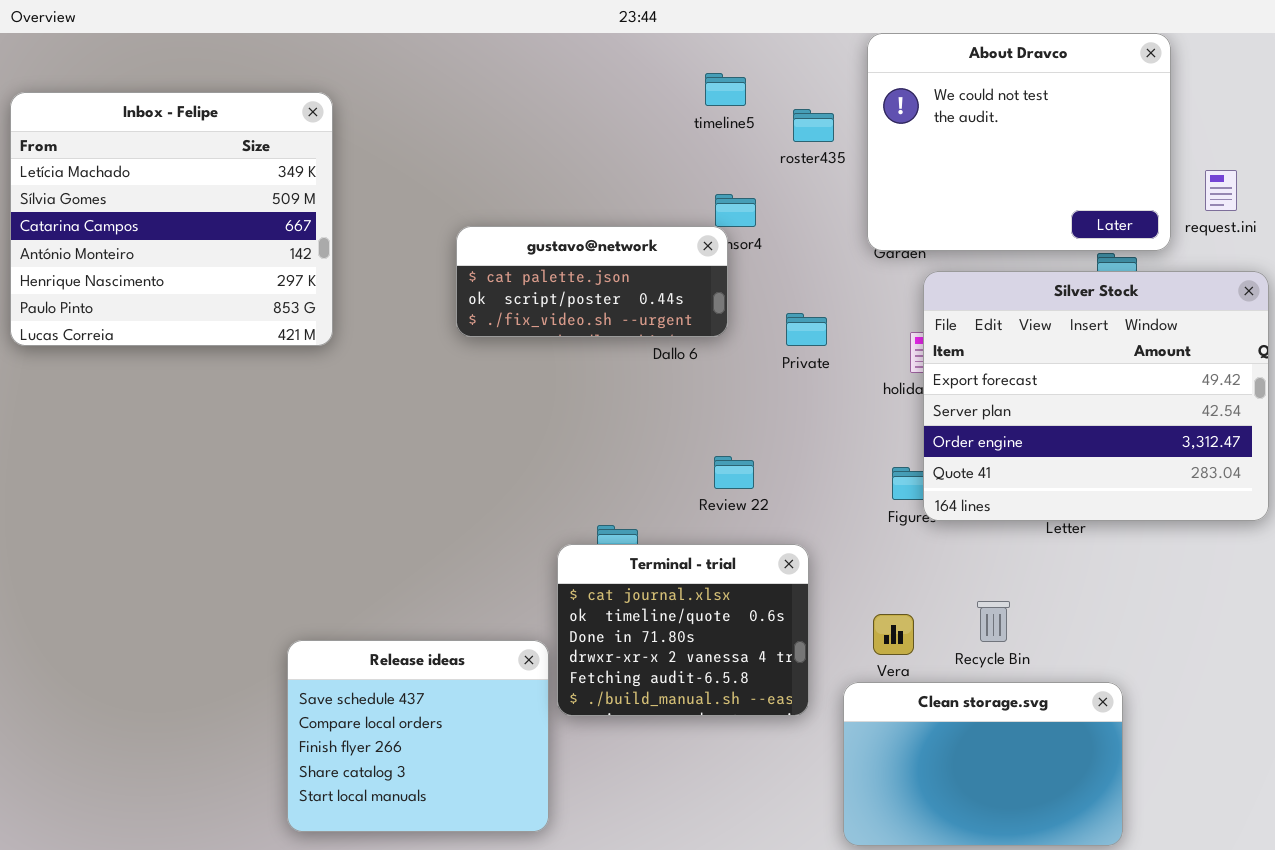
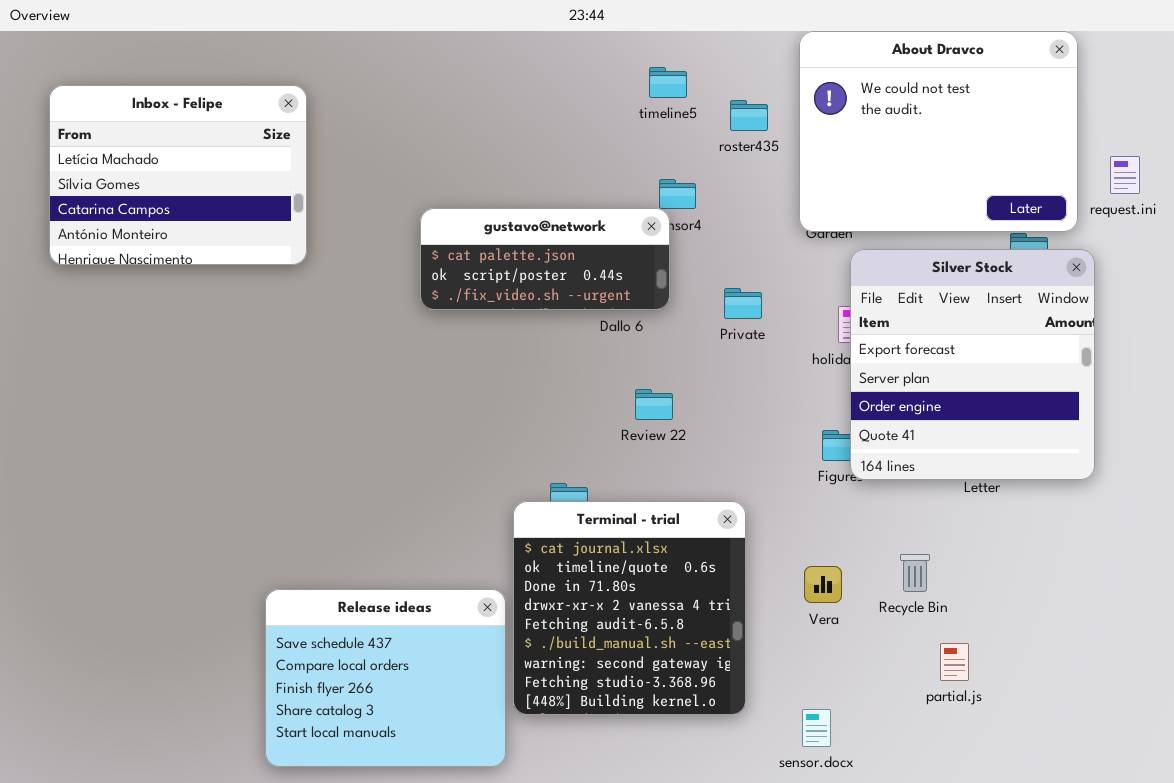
Inbox - Felipe: [10,92,333,346] -> [49,85,307,265], resized
Silver Stock: [923,271,1269,521] -> [850,249,1095,480], resized
Review 22: [714,456,754,489] -> [635,389,673,420], moved
Terminal - trial: [557,544,809,716] -> [513,501,746,715], resized
Clean storage.svg: [843,682,1123,846] -> none, closed

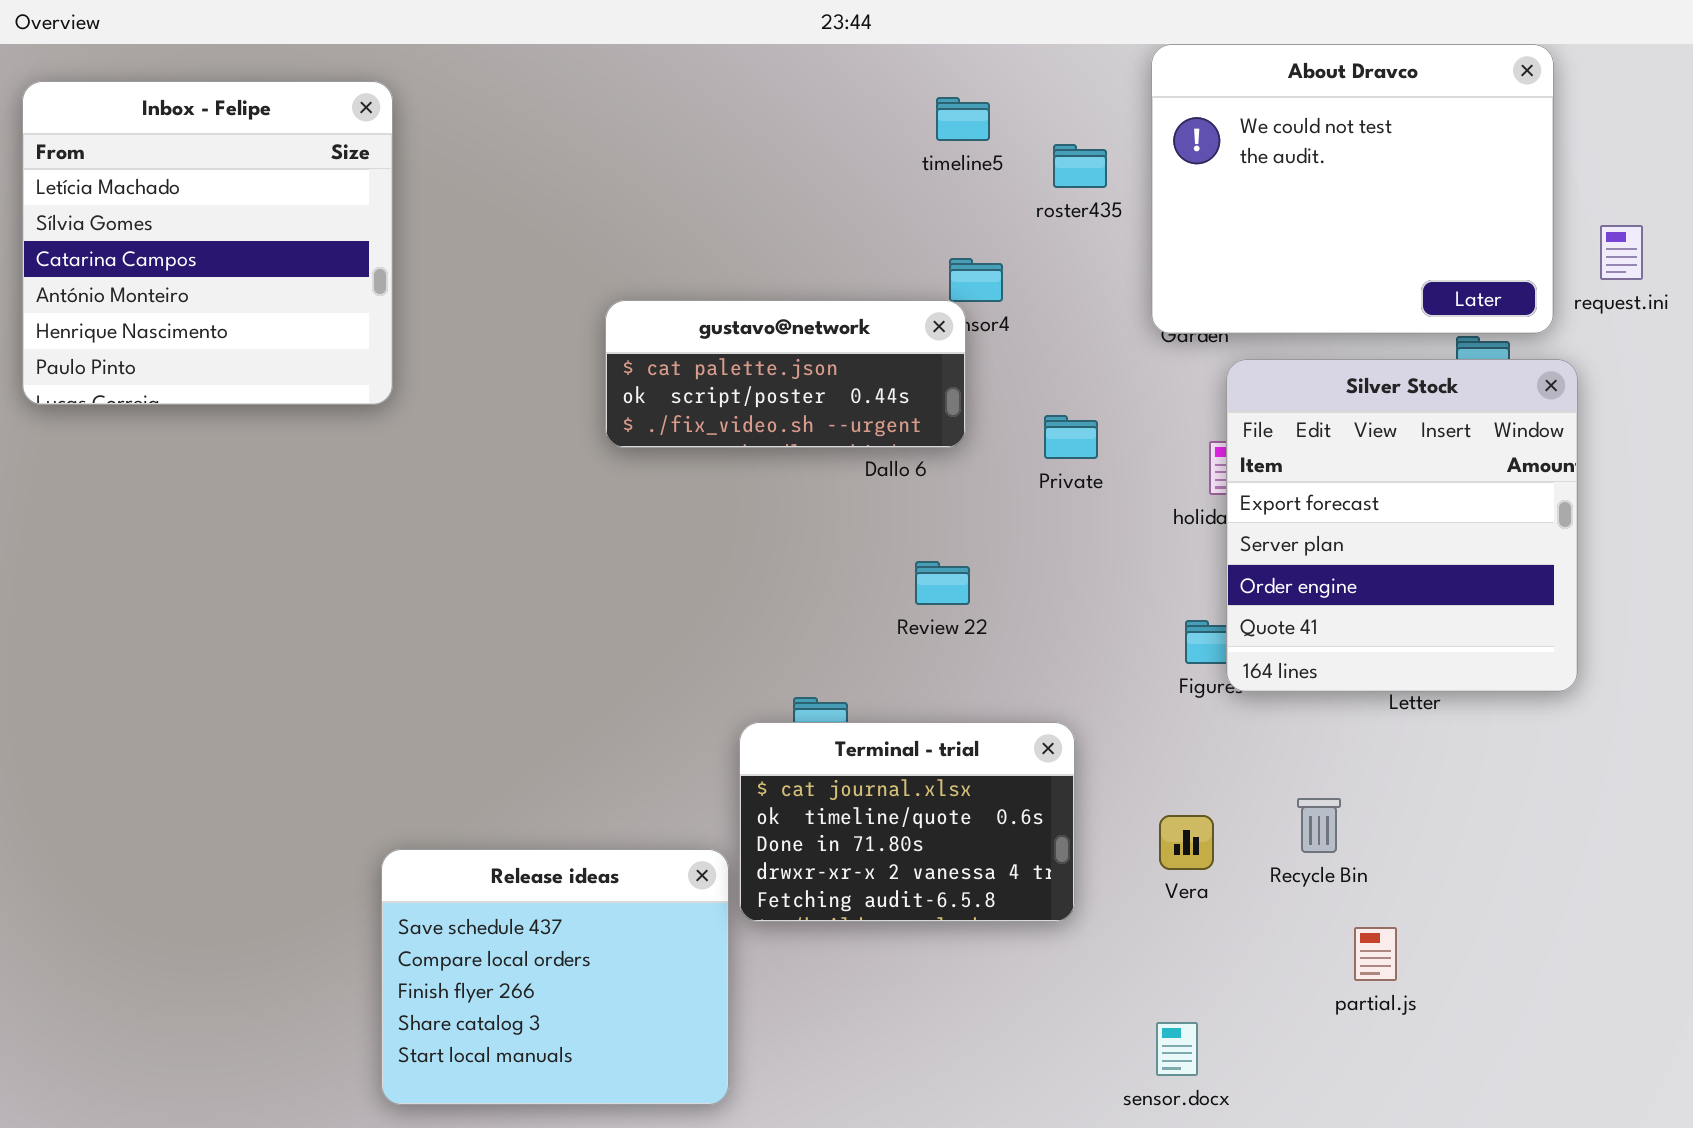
Inbox - Felipe: [49,85,307,265] -> [22,81,393,405], moved, resized
Terminal - trial: [513,501,746,715] -> [739,722,1075,922], resized

